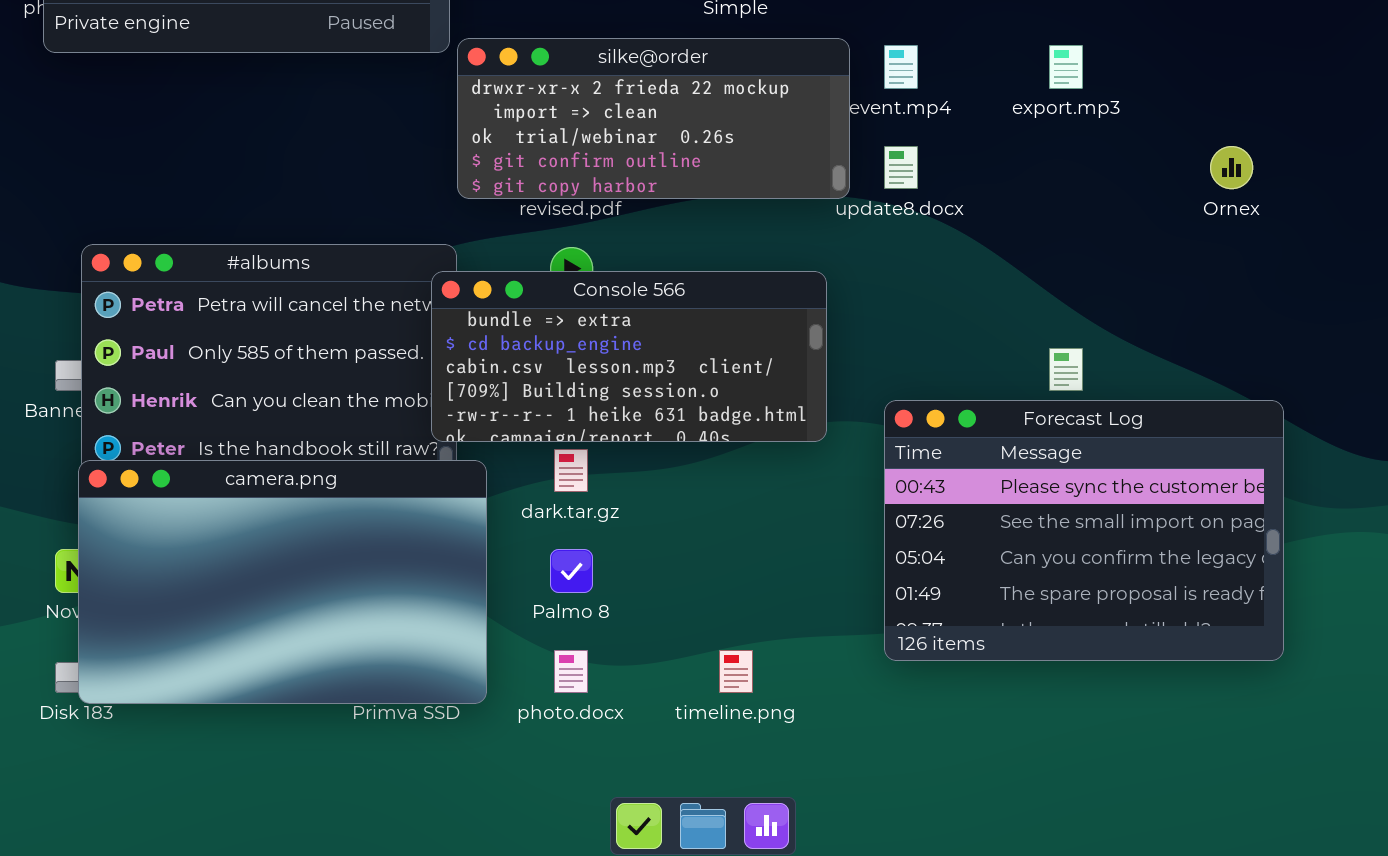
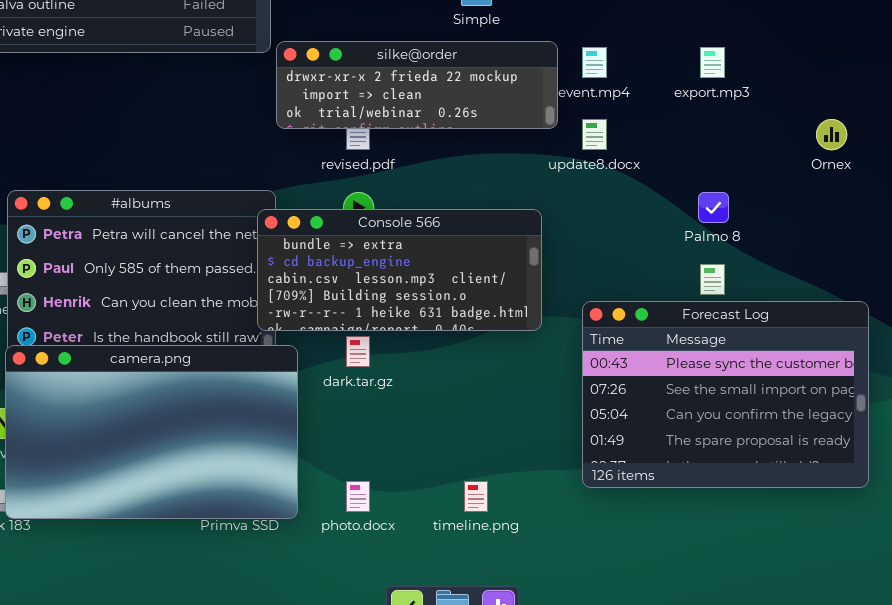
silke@order: [457,38,850,199] -> [276,41,558,129], resized
Palmo 8: [550,549,593,593] -> [698,192,729,223], moved

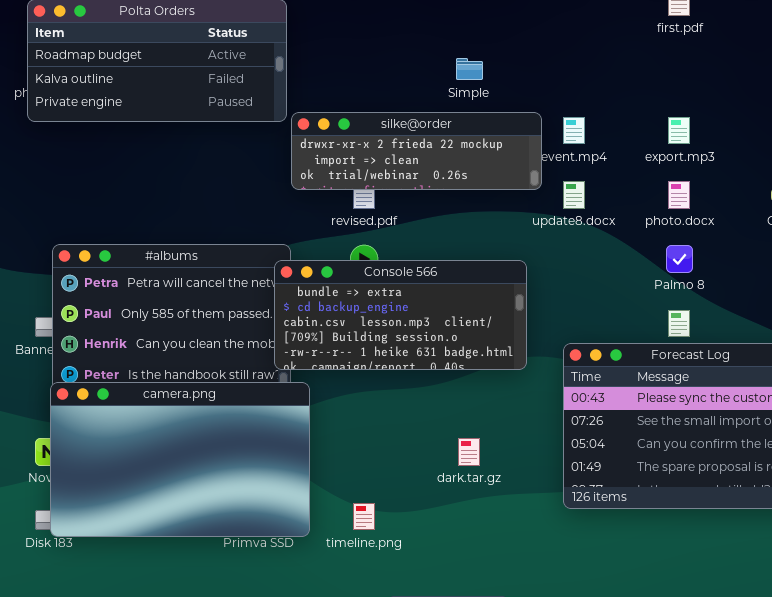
dark.tar.gz: [346,336,370,367] -> [458,438,480,466], moved
photo.docx: [346,481,370,512] -> [668,181,690,209], moved
timeline.png: [464,481,488,512] -> [353,503,375,530], moved

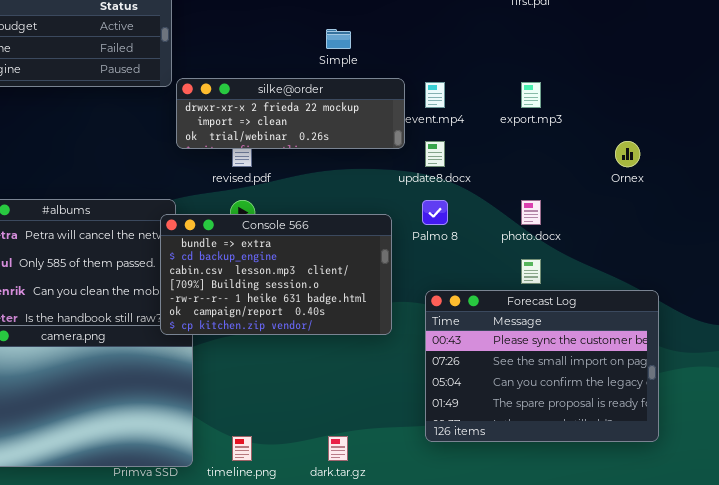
photo.docx: [668,181,690,209] -> [521,200,541,225], moved
Palmo 8: [666,245,693,273] -> [422,200,448,225], moved
Console 566: [274,260,527,370] -> [160,214,392,335], resized
dark.tar.gz: [458,438,480,466] -> [328,436,348,461], moved

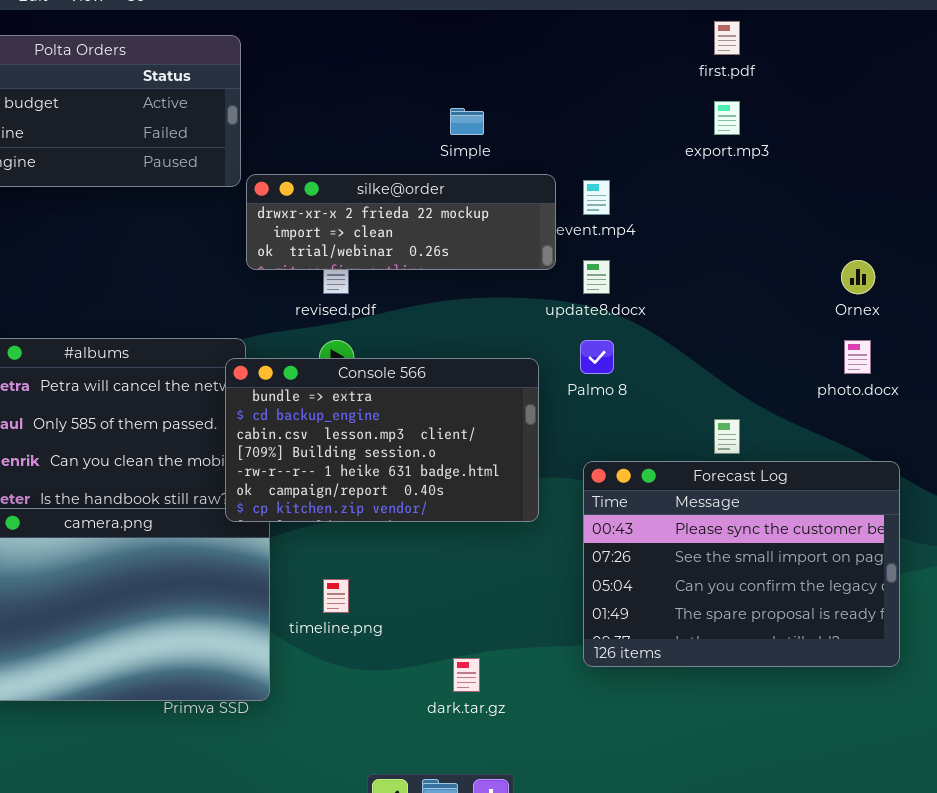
export.mp3: [521,82,541,108] -> [714,101,740,135], moved
photo.docx: [521,200,541,225] -> [844,340,871,374], moved
timeline.png: [232,436,252,461] -> [323,579,349,613], moved

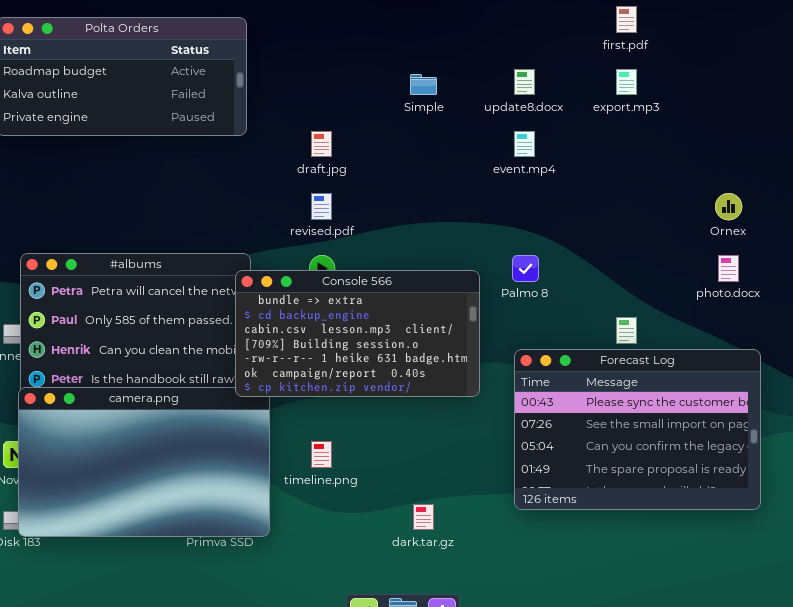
silke@order: [246,174,556,270] -> none, closed
update8.docx: [583,260,610,294] -> [514,69,535,95], moved

